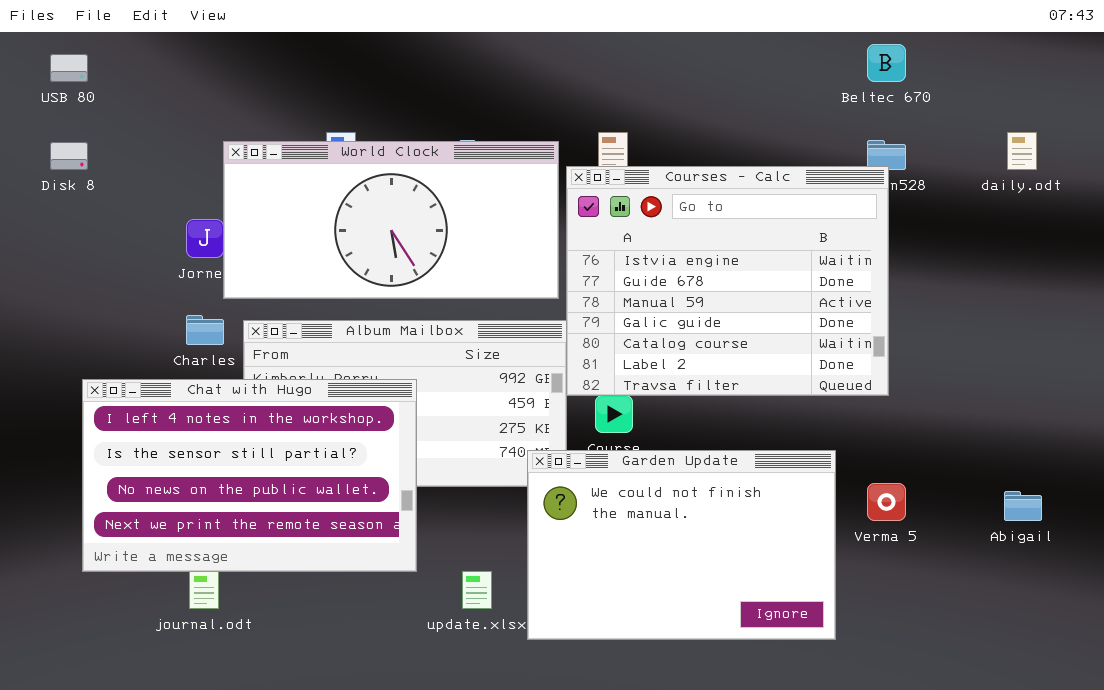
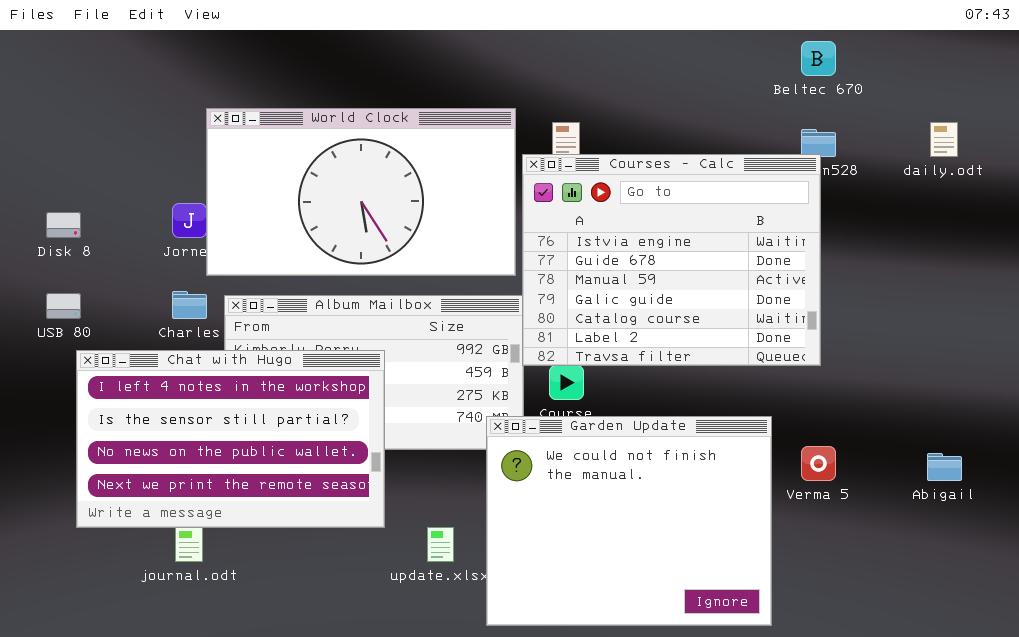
USB 80: [50,54,88,82] -> [46,293,81,319], moved
World Clock: [223,141,559,299] -> [206,108,516,276], resized
Disk 8: [50,142,88,170] -> [46,212,81,238], moved
Garden Update: [527,450,836,640] -> [486,416,772,626], resized

